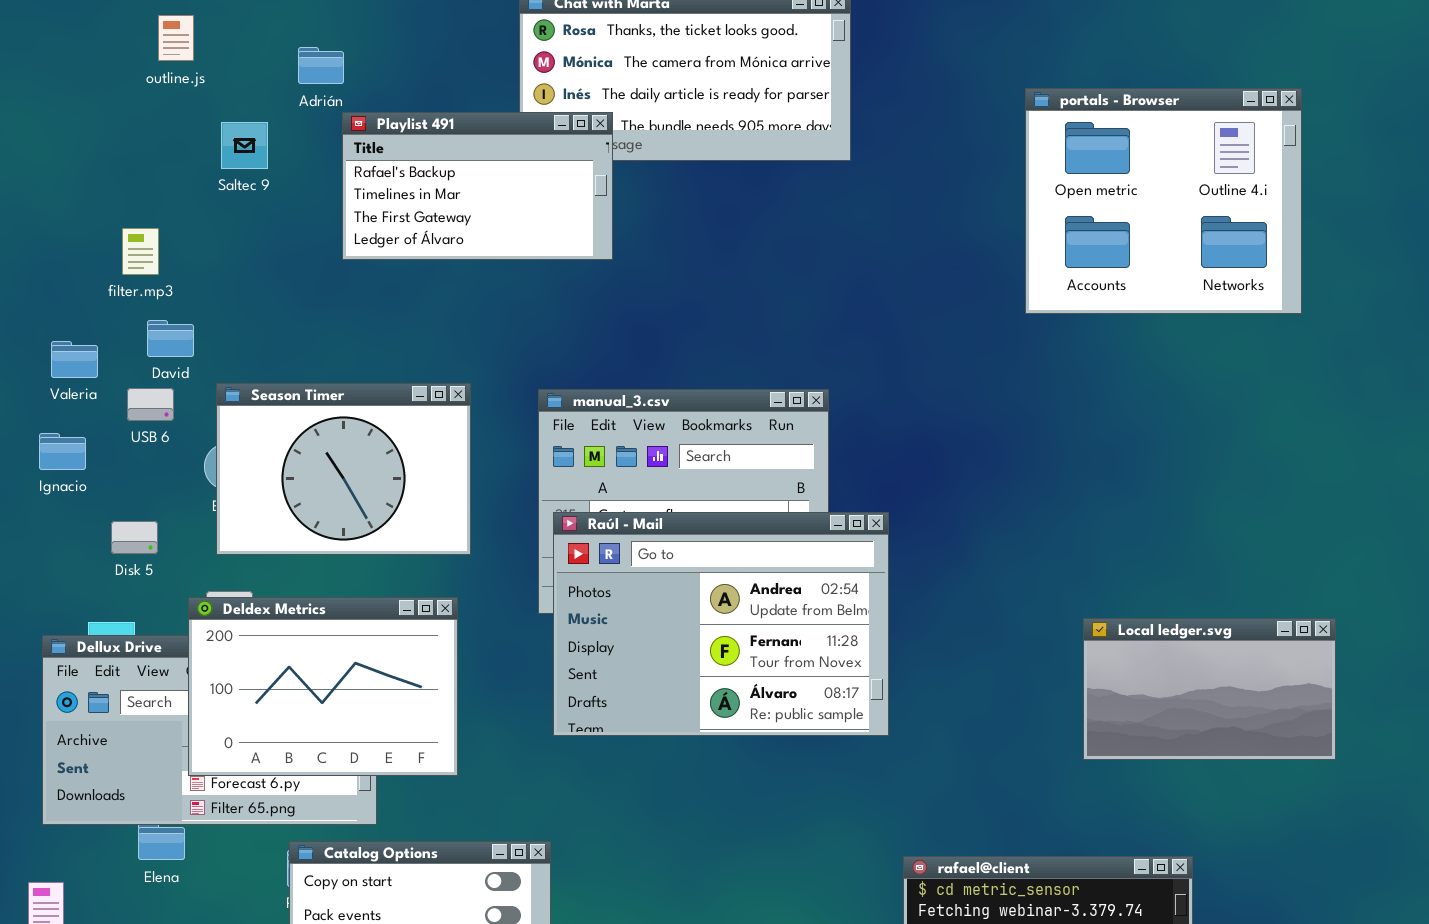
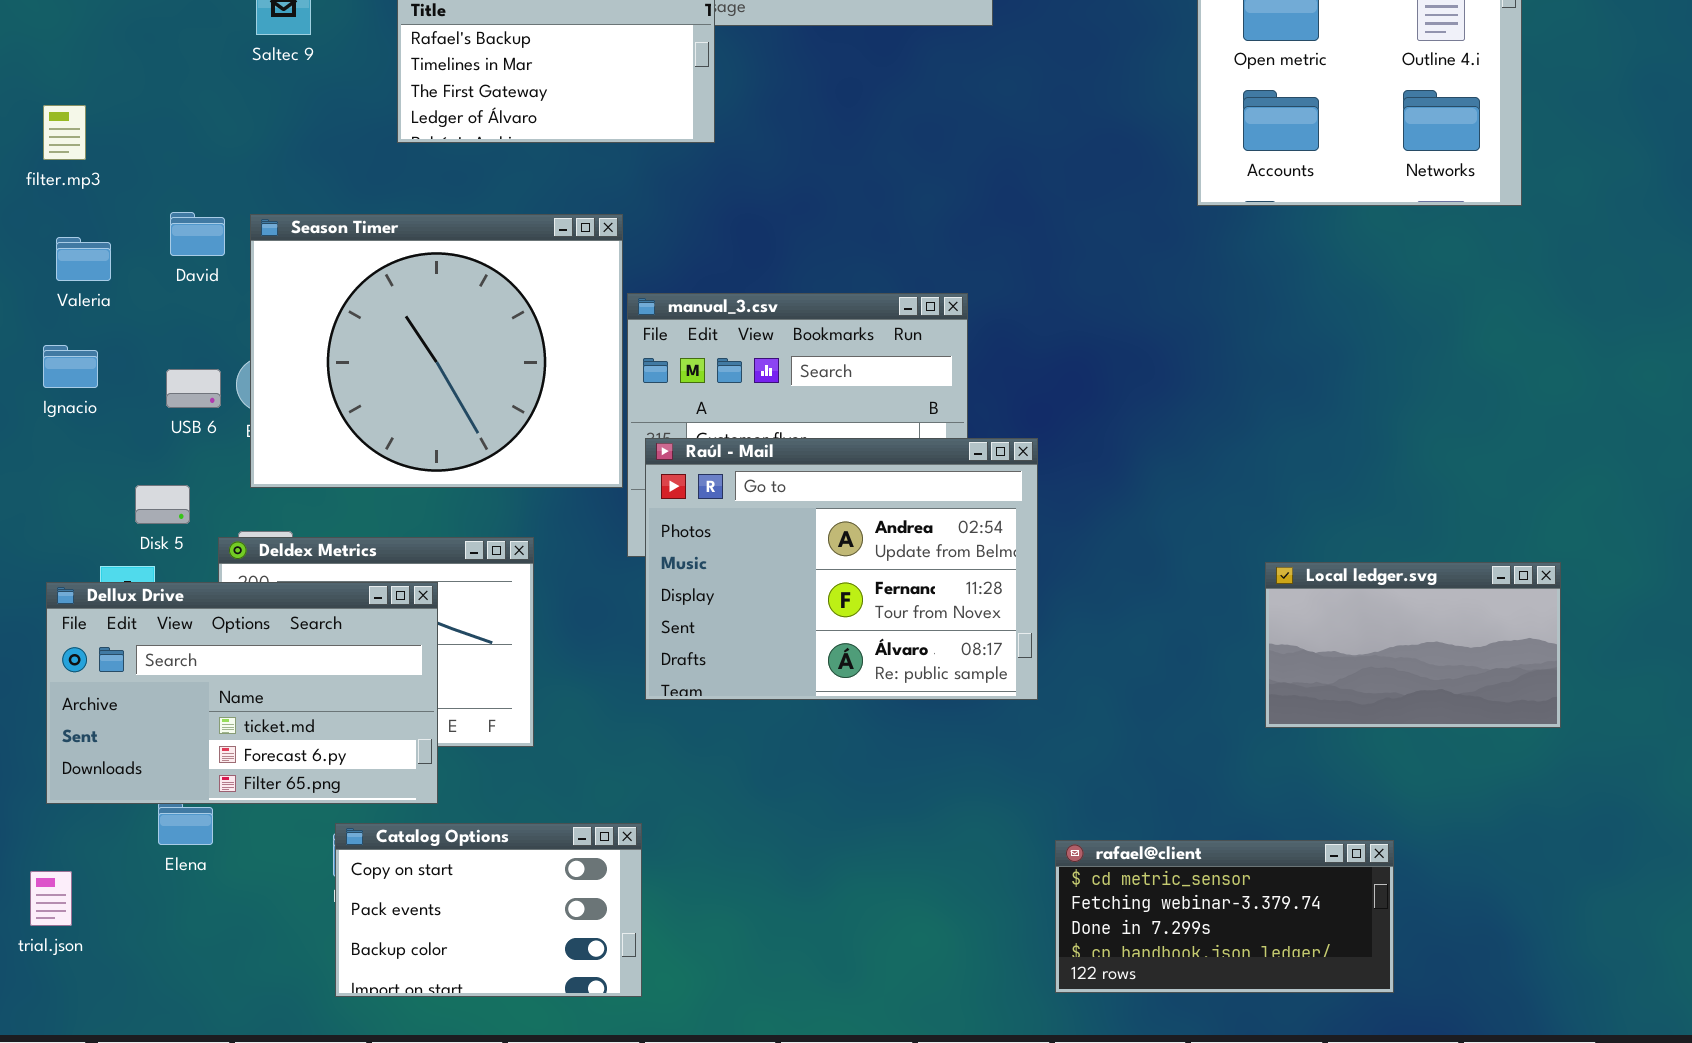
filter.mp3: [122,228,159,275] -> [43,105,86,160], moved
Season Timer: [216,383,471,555] -> [250,214,623,488], resized
USB 6: [127,388,174,421] -> [166,369,221,408], moved
Disk 5: [111,521,158,554] -> [135,485,190,524], moved
Dellux Drive: [42,635,377,825] -> [46,582,438,804], raised

